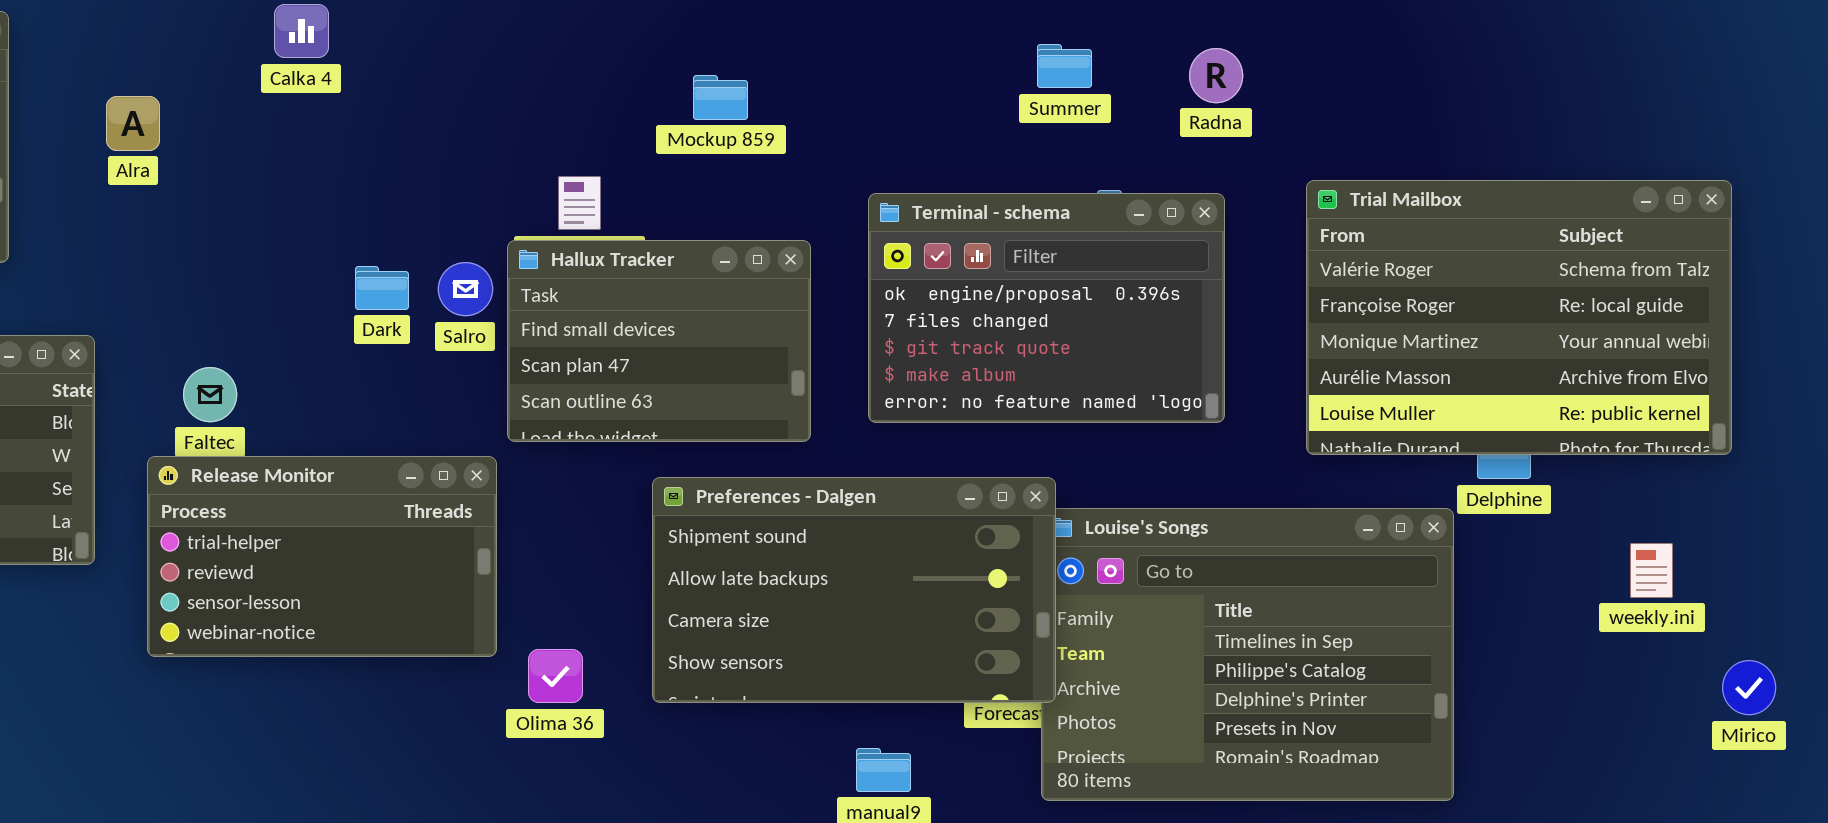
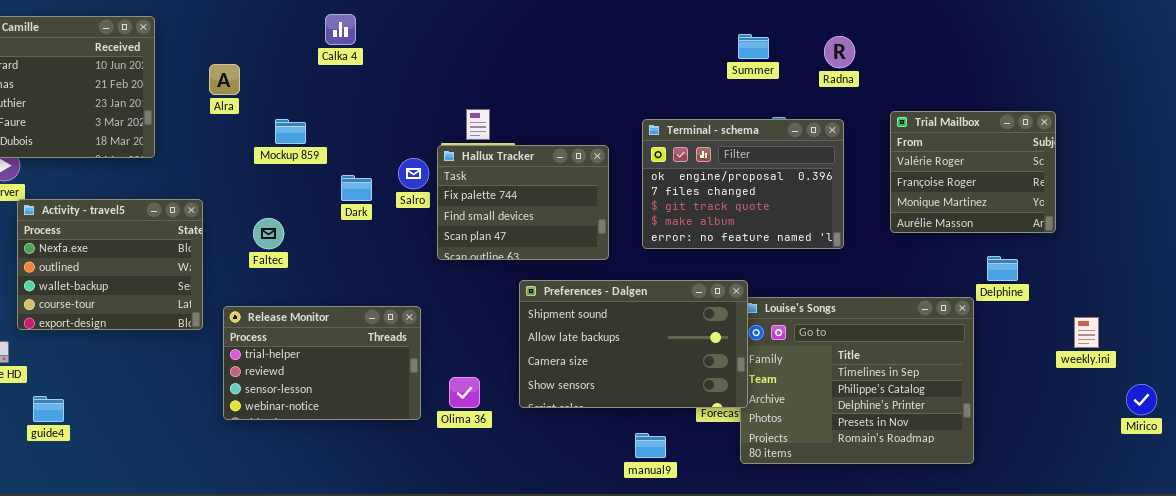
Calka 4: [274,4,329,58] -> [325,14,356,45], moved
Mockup 859: [693,75,748,120] -> [275,119,306,144], moved
Trial Mailbox: [1306,180,1732,455] -> [890,111,1056,233], resized
Hallux Tracker: [507,240,811,442] -> [437,145,609,260], scrolled up 1 row
Dark: [355,266,409,310] -> [341,175,372,201], moved
Release Monitor: [147,456,497,657] -> [223,306,421,420], moved

